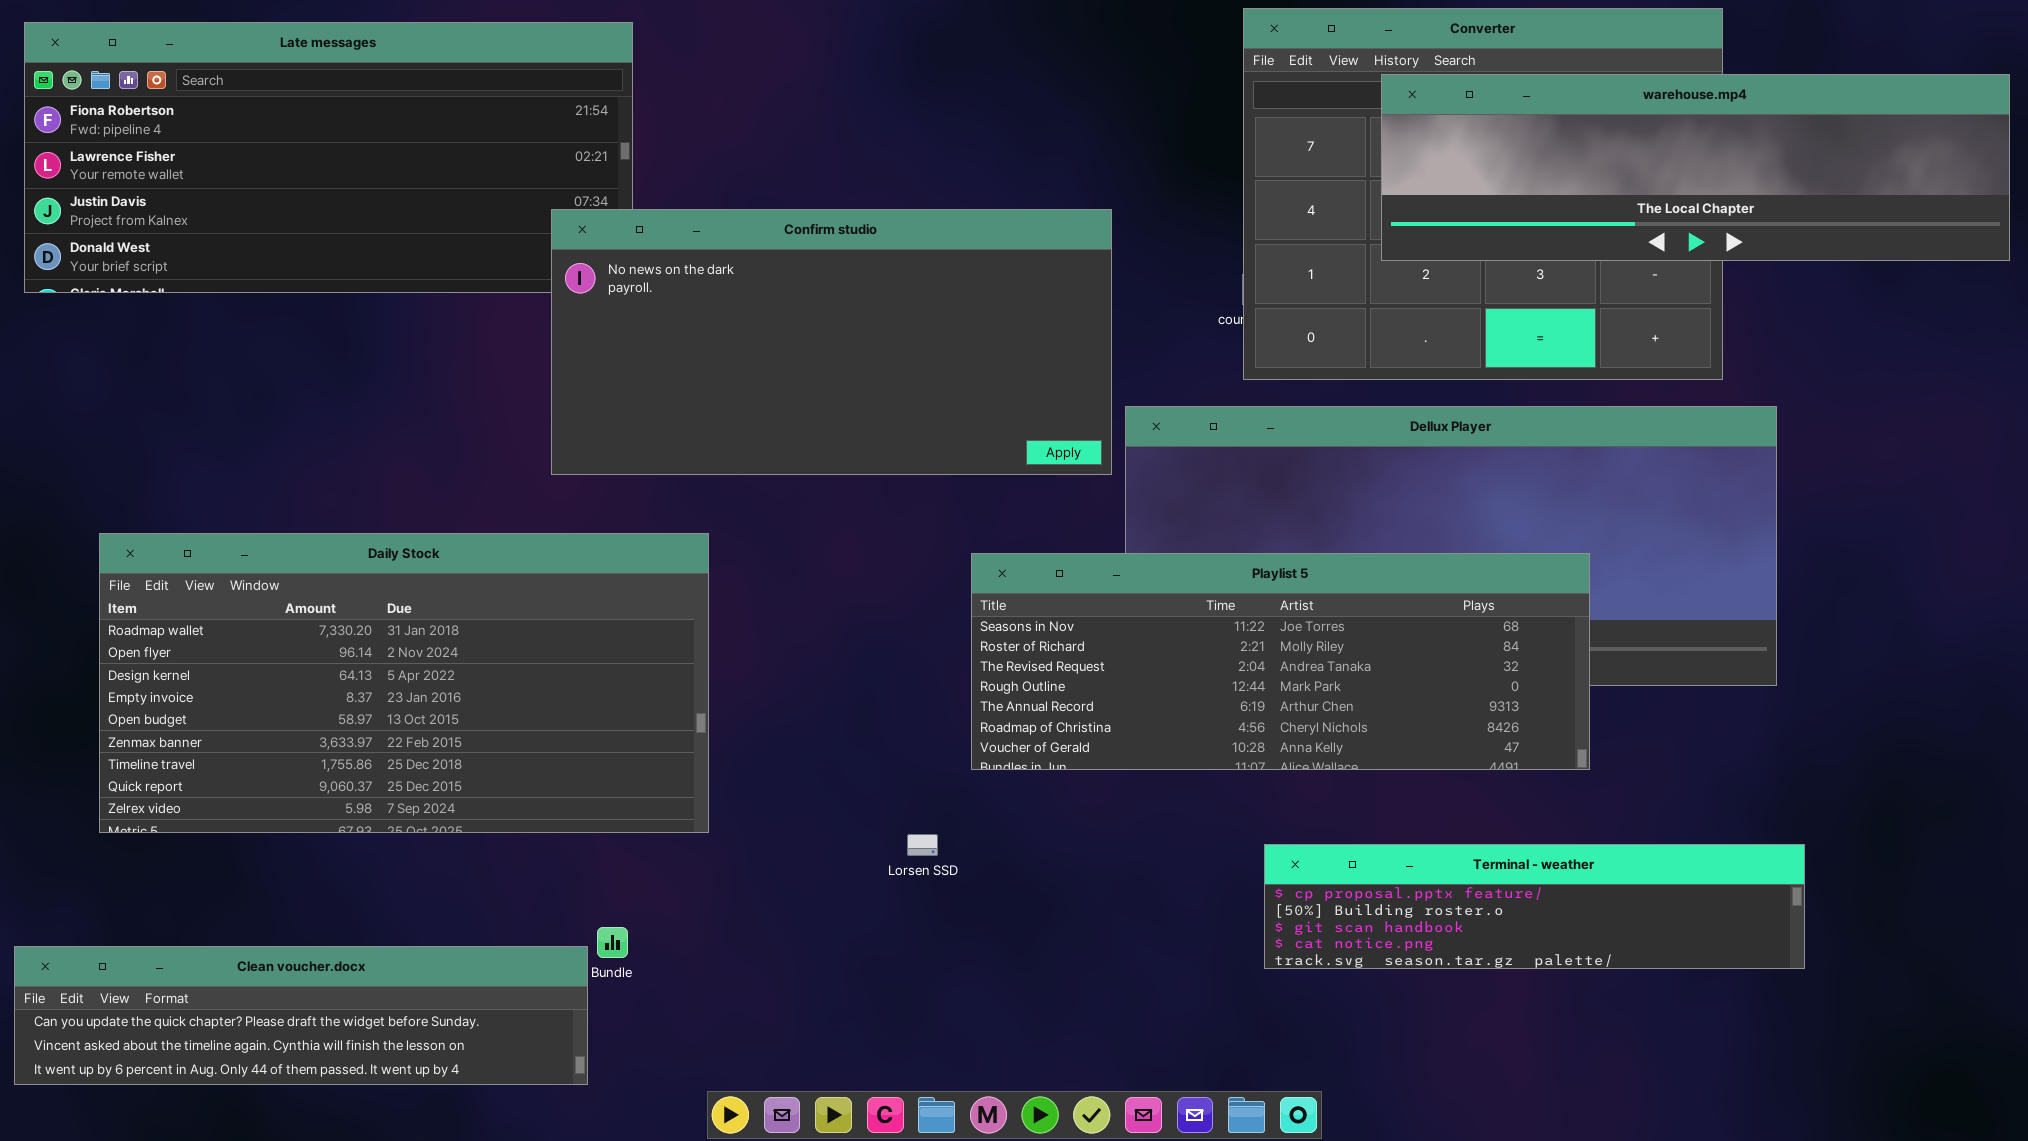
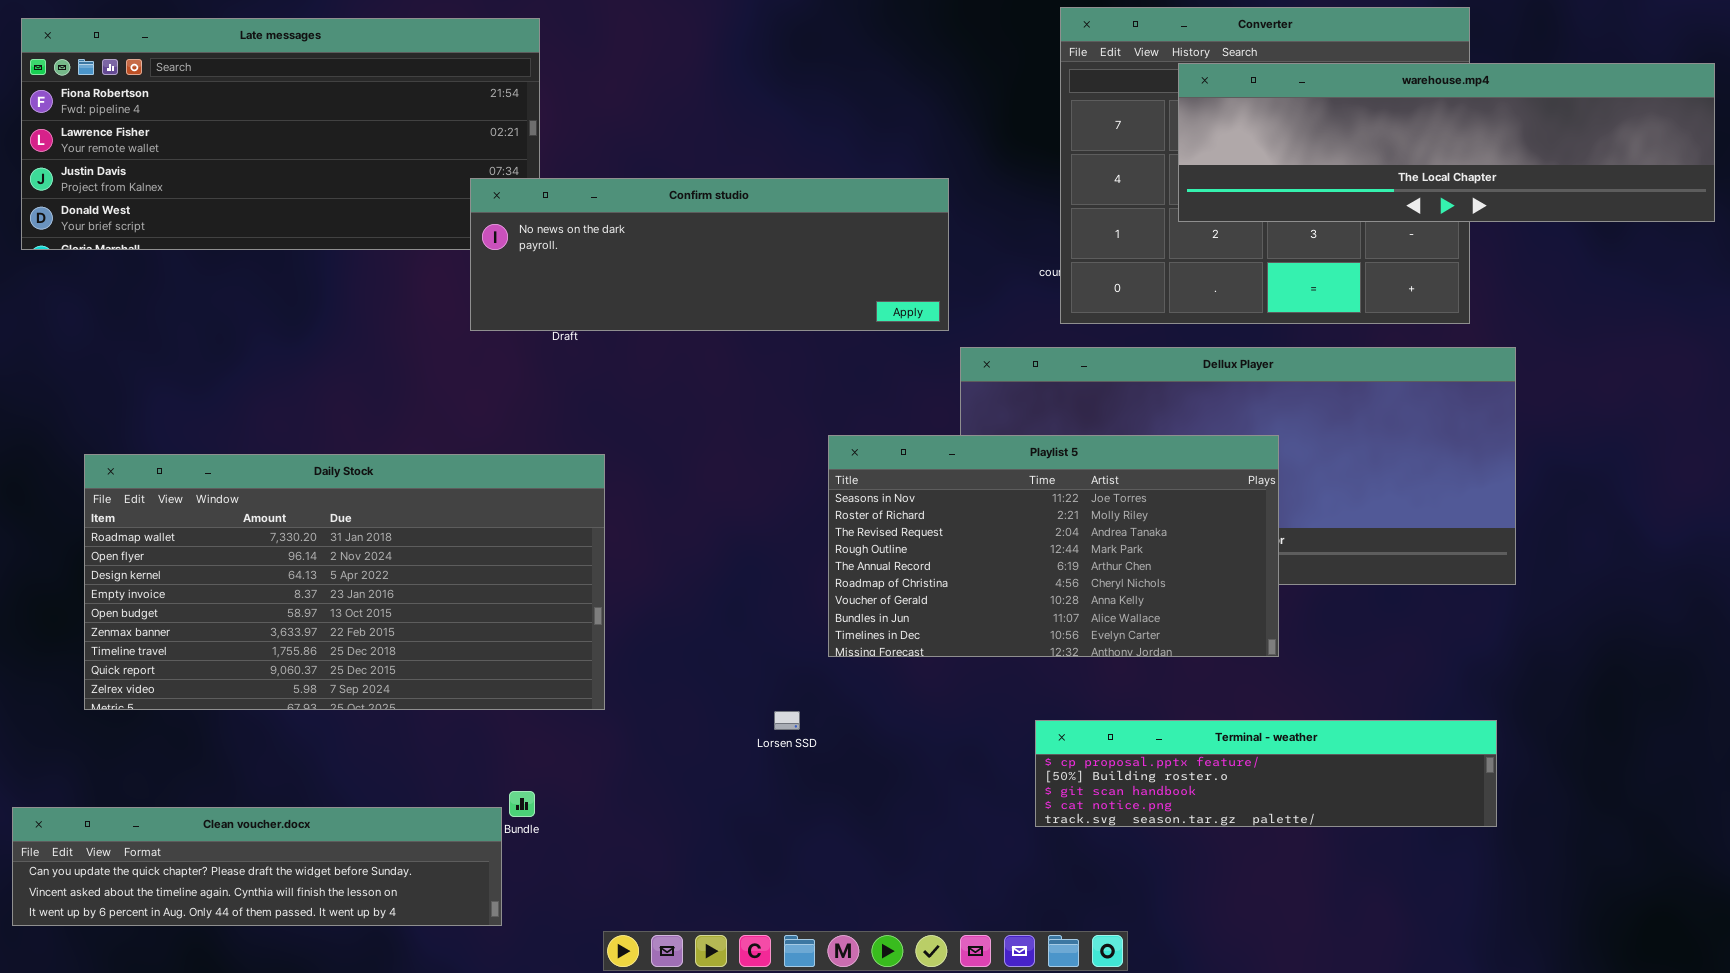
Confirm studio: [551,209,1112,475] -> [470,178,949,331], resized
Playlist 5: [971,553,1590,770] -> [828,435,1279,657], resized
Terminal - weather: [1264,844,1805,969] -> [1035,720,1497,827], moved

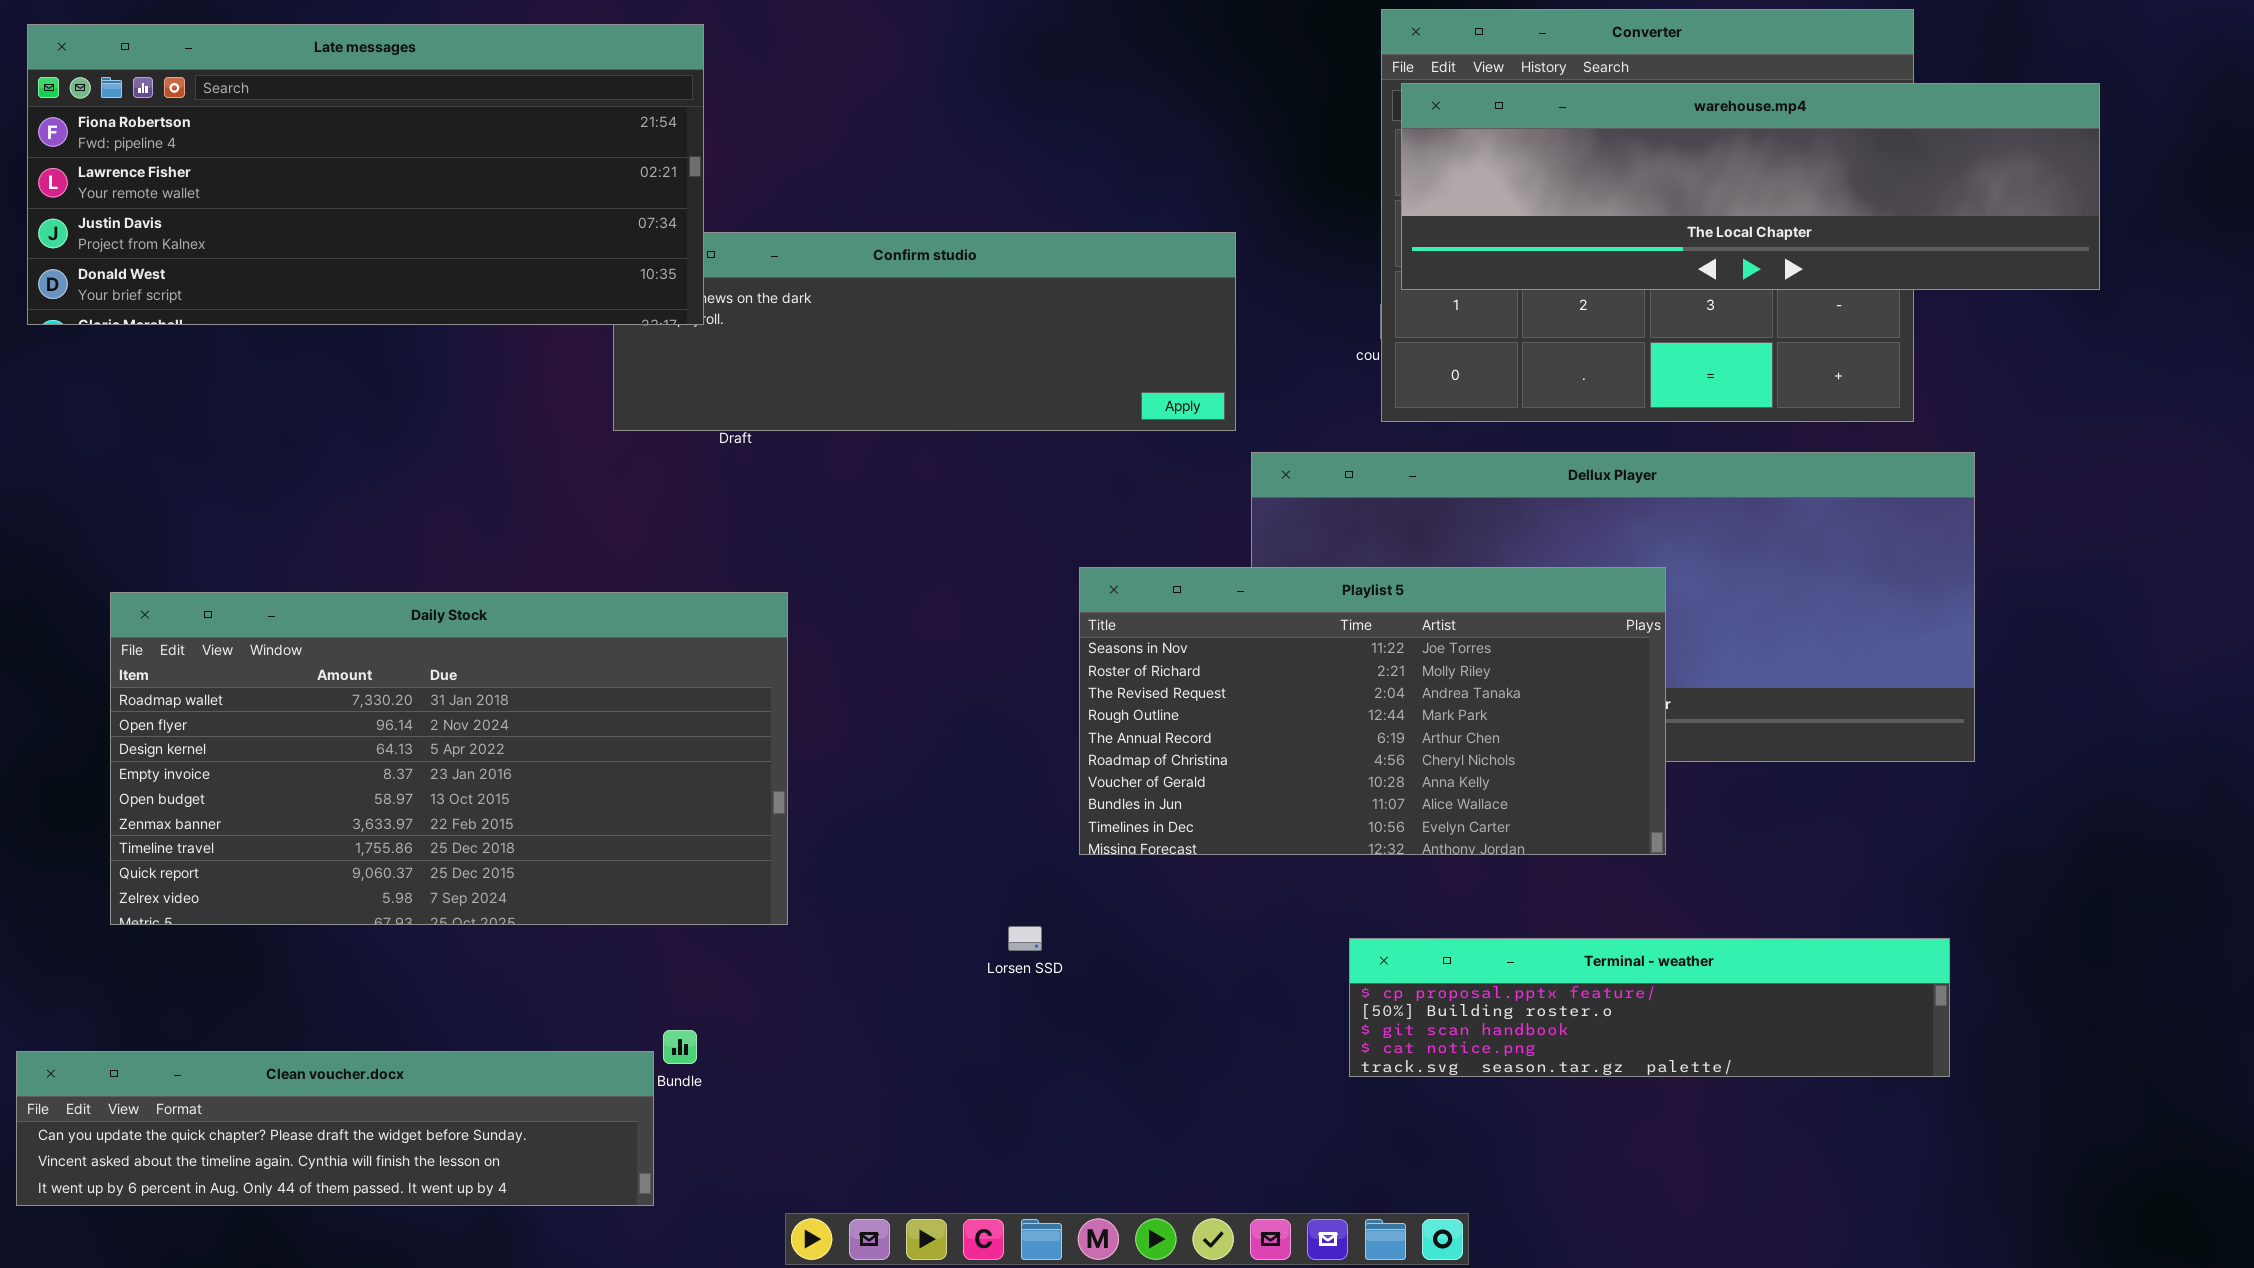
Late messages: [21,18,540,250] -> [27,24,704,325], raised
warehouse.mp4: [1178,63,1715,222] -> [1401,83,2100,290], moved

